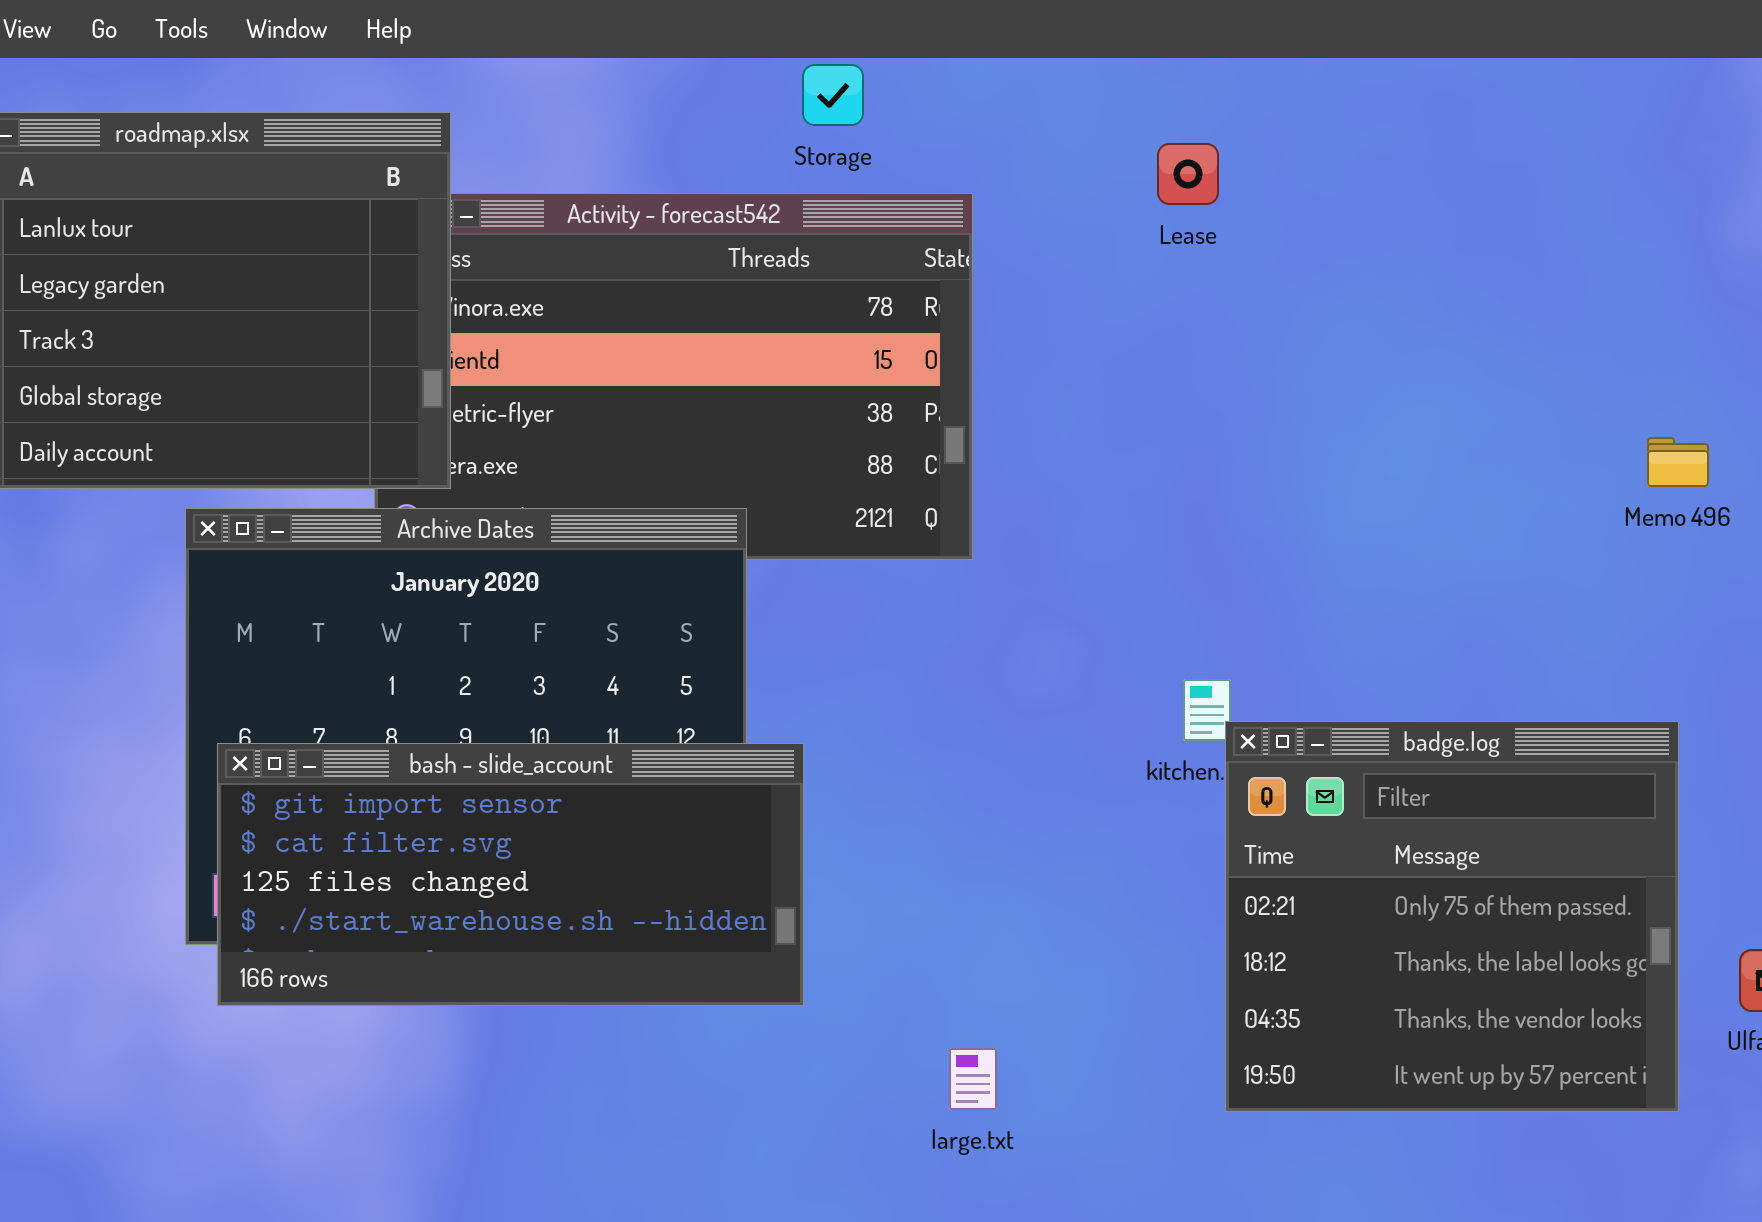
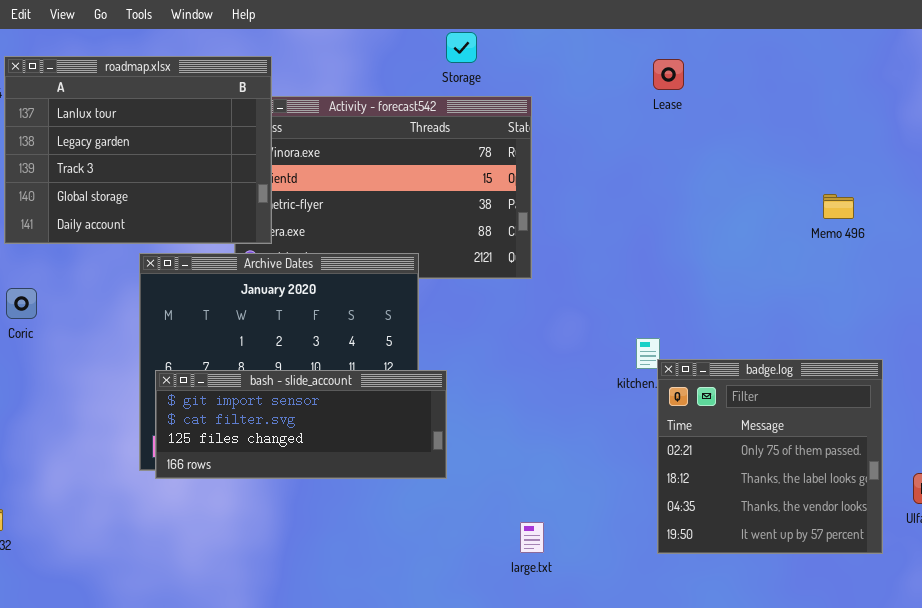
Lease: [1157,143,1219,205] -> [653,59,684,90], moved
Memo 496: [1647,437,1709,487] -> [823,194,854,219], moved
bash - slide_account: [217,743,804,1006] -> [155,370,447,479], resized

